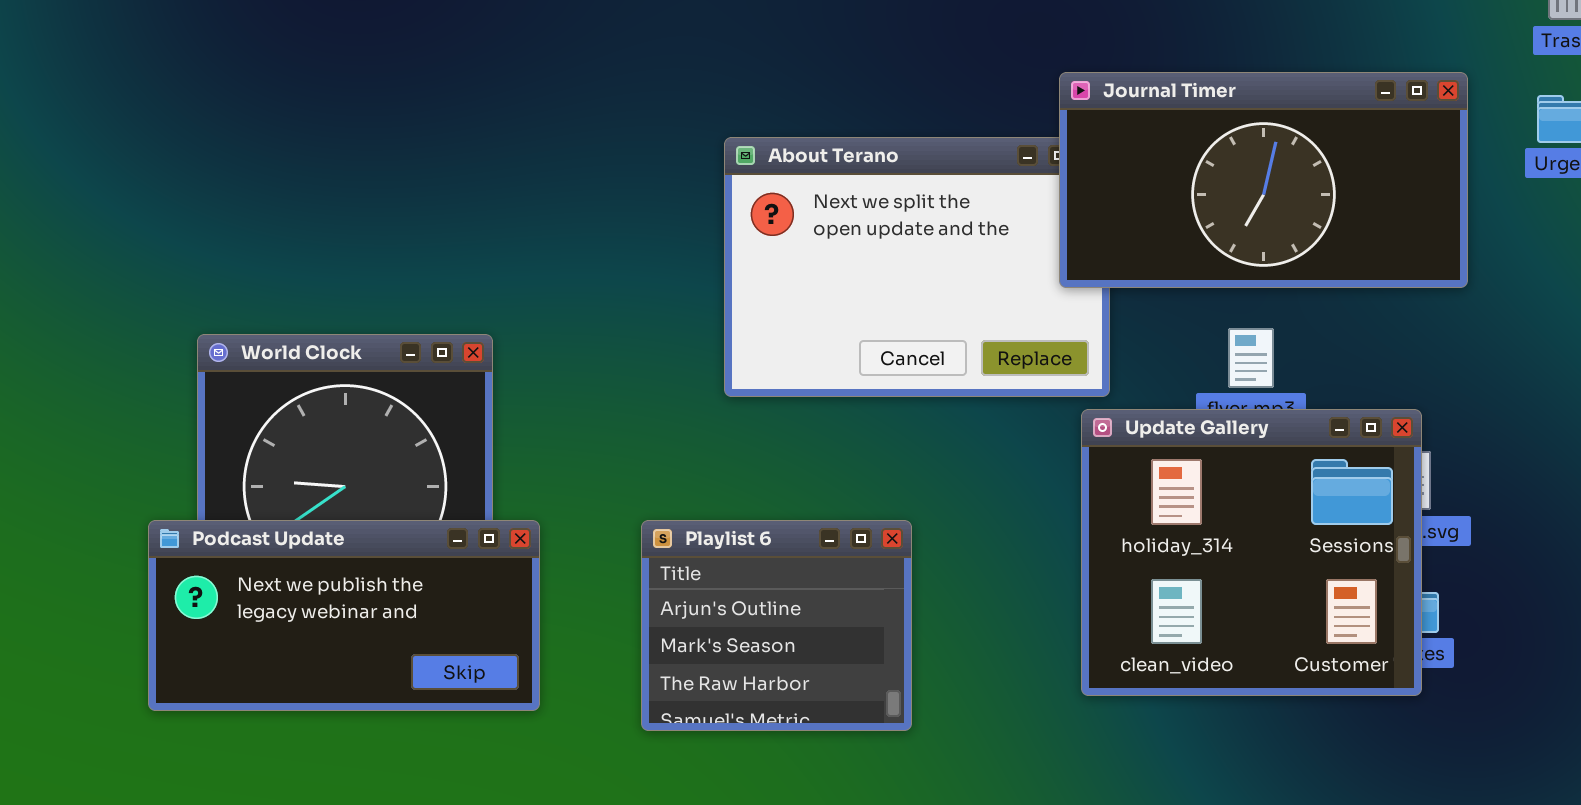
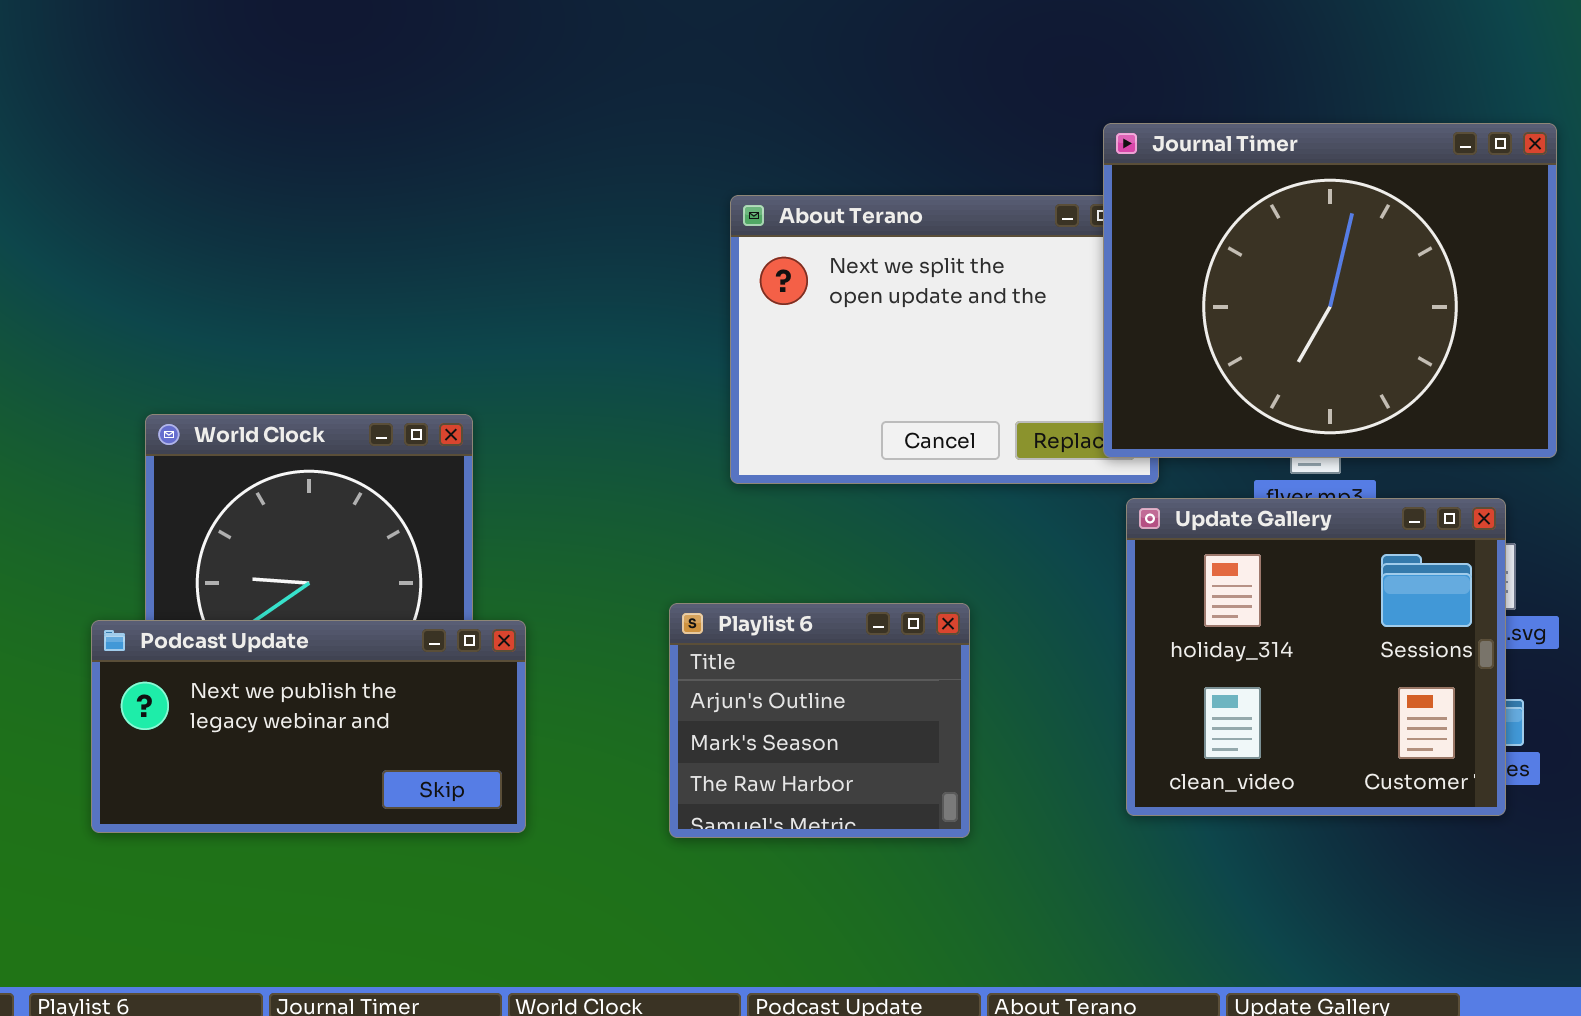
Journal Timer: [1059,72,1468,288] -> [1103,123,1557,458], resized
Playlist 6: [641,520,912,731] -> [669,603,970,838], moved

